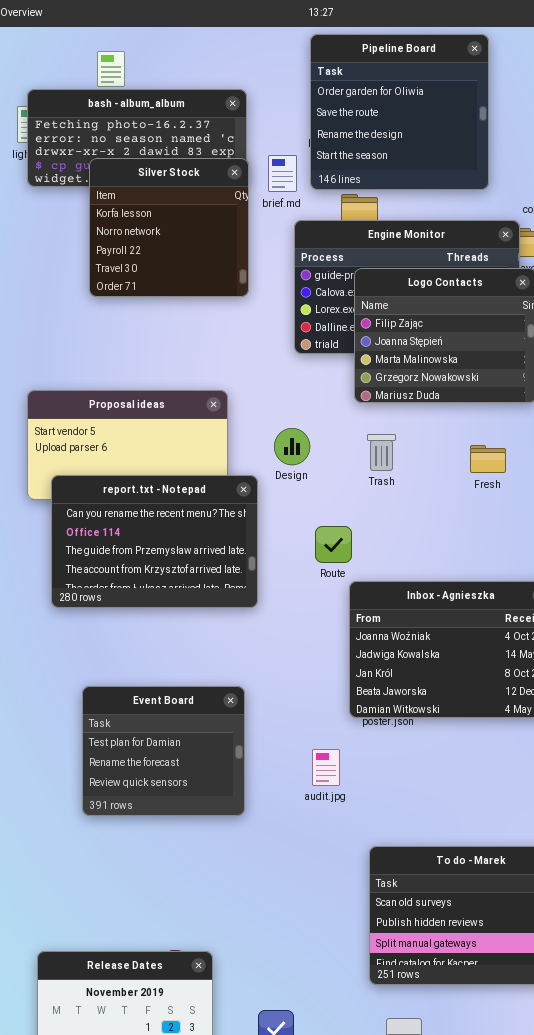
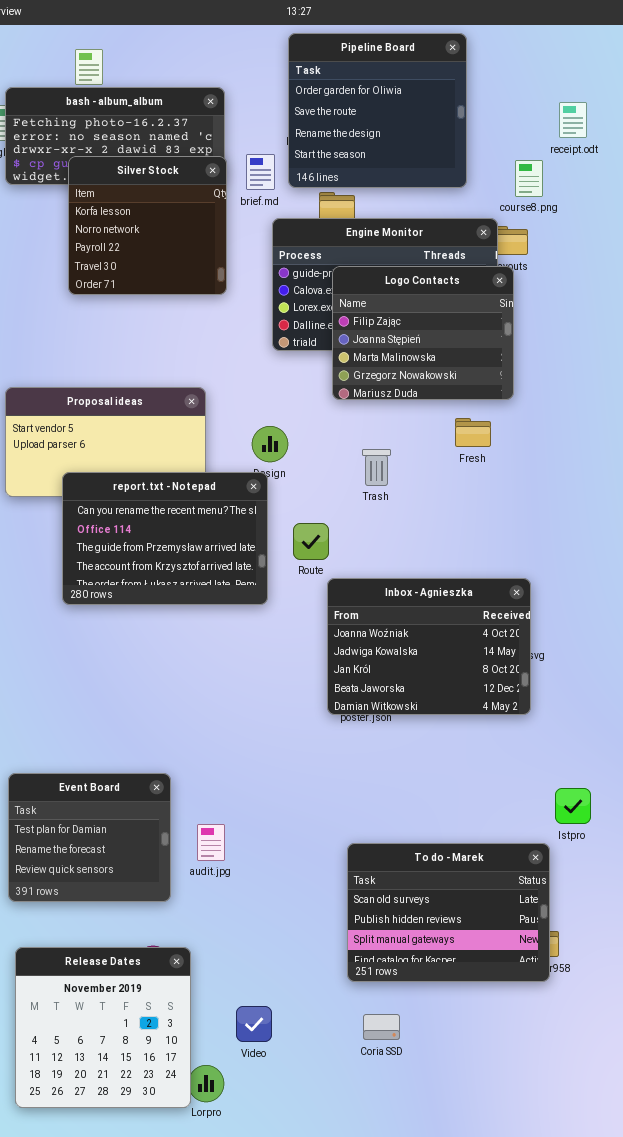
Trash: [367,434,396,471] -> [362,449,391,486], moved
Fresh: [470,445,506,473] -> [455,418,491,447], moved
report.txt - Notepad: [51,475,258,608] -> [62,472,268,605], moved
Event Board: [82,686,245,816] -> [8,773,171,902], moved
audit.jpg: [312,749,340,786] -> [197,824,225,861], moved

